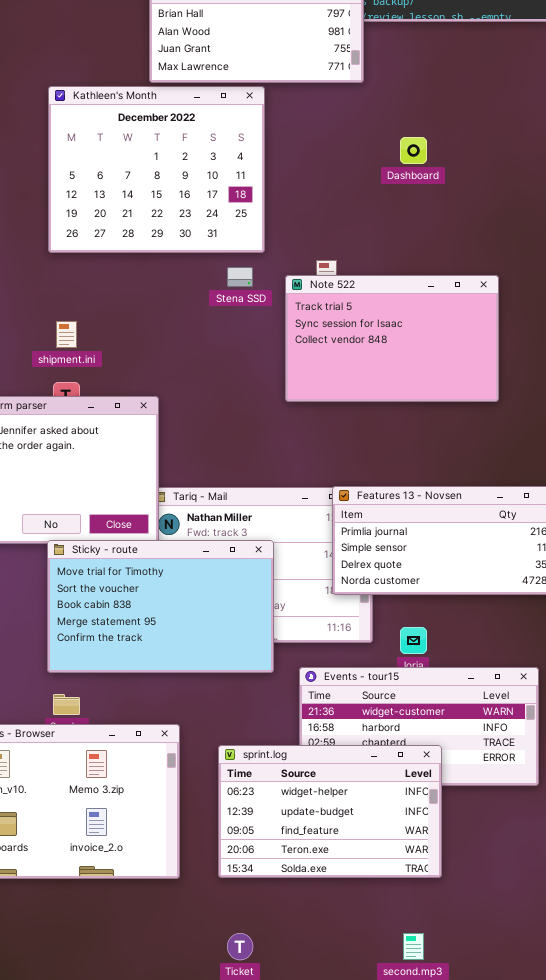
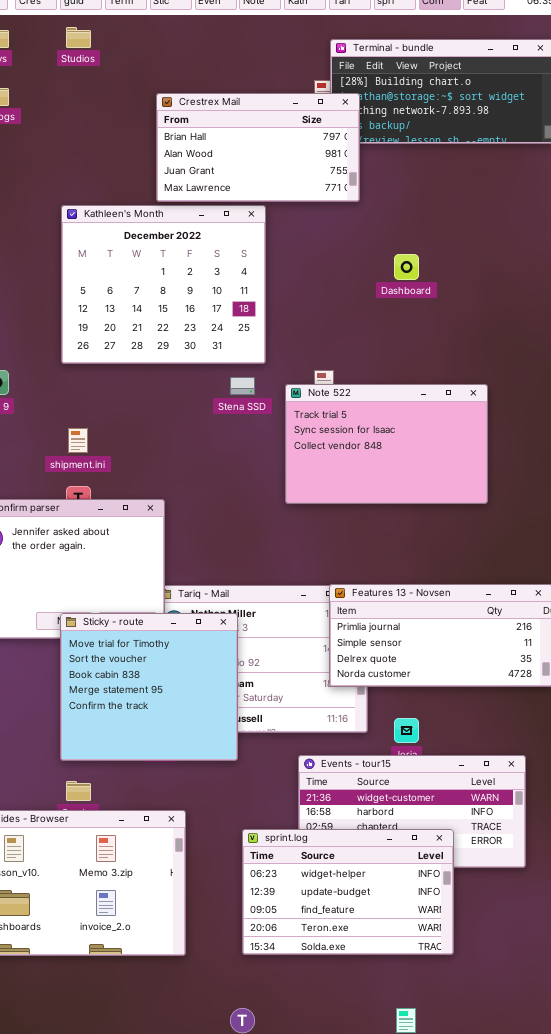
Sticky - route: [47,540,274,673] -> [60,613,238,761], resized
sprint.log: [218,745,442,878] -> [242,829,454,955], moved

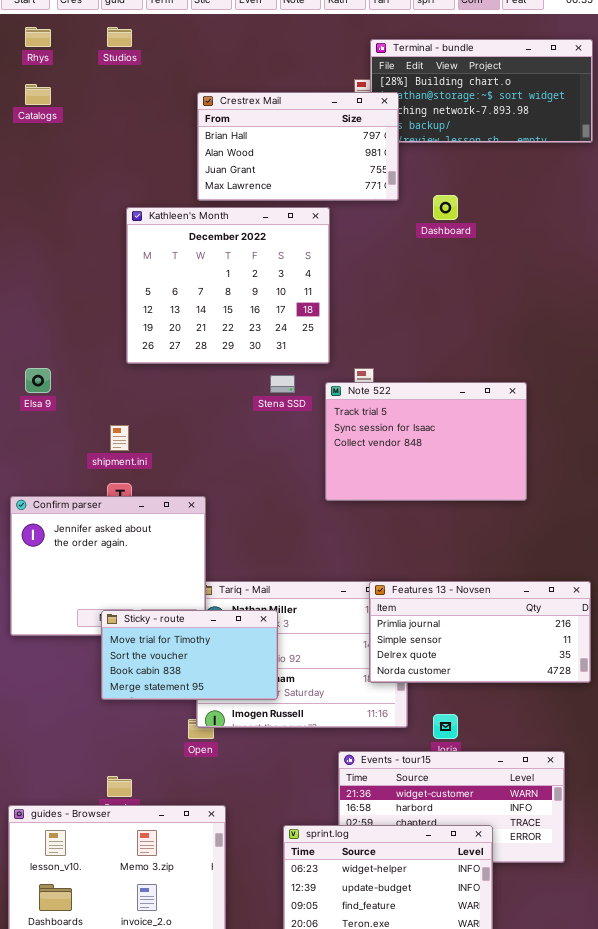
Kathleen's Month: [61,205,266,364] -> [126,207,330,364], moved
Dashboard: [394,254,419,280] -> [433,195,458,220], moved
Sticky - route: [60,613,238,761] -> [101,610,278,700], resized

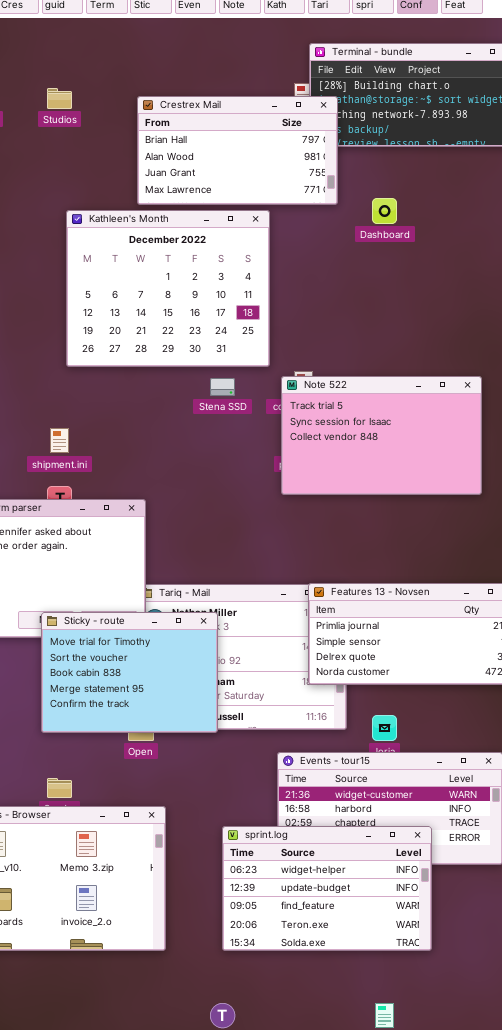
Studios: [107,27,132,47] -> [47,88,72,109], moved
Note 522: [325,382,527,501] -> [281,376,482,495], moved
Sticky - route: [101,610,278,700] -> [41,612,218,733], resized

